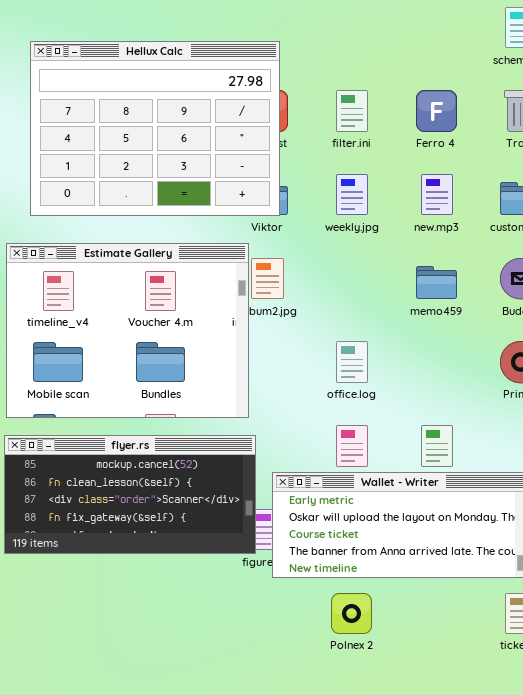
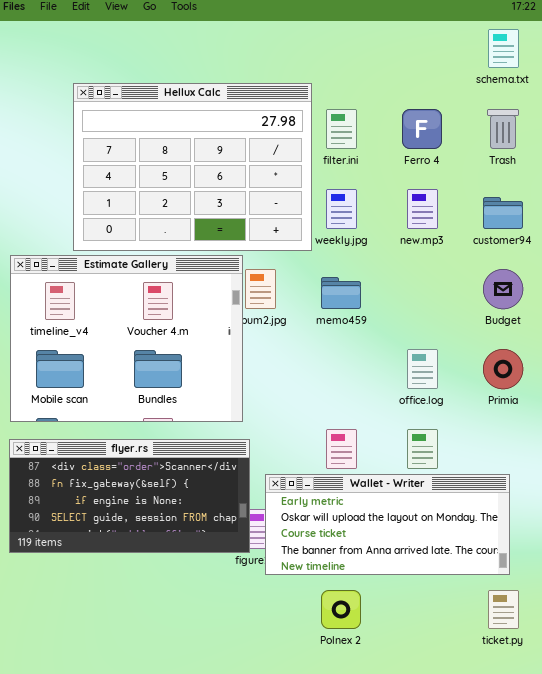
Hellux Calc: [30,41,280,216] -> [73,83,312,251], moved
memo459: [416,266,457,299] -> [321,277,361,309], moved
office.log: [336,341,368,383] -> [407,349,438,389], moved
flyer.rs: [4,435,256,554] -> [9,439,250,553], scrolled down 2 rows

